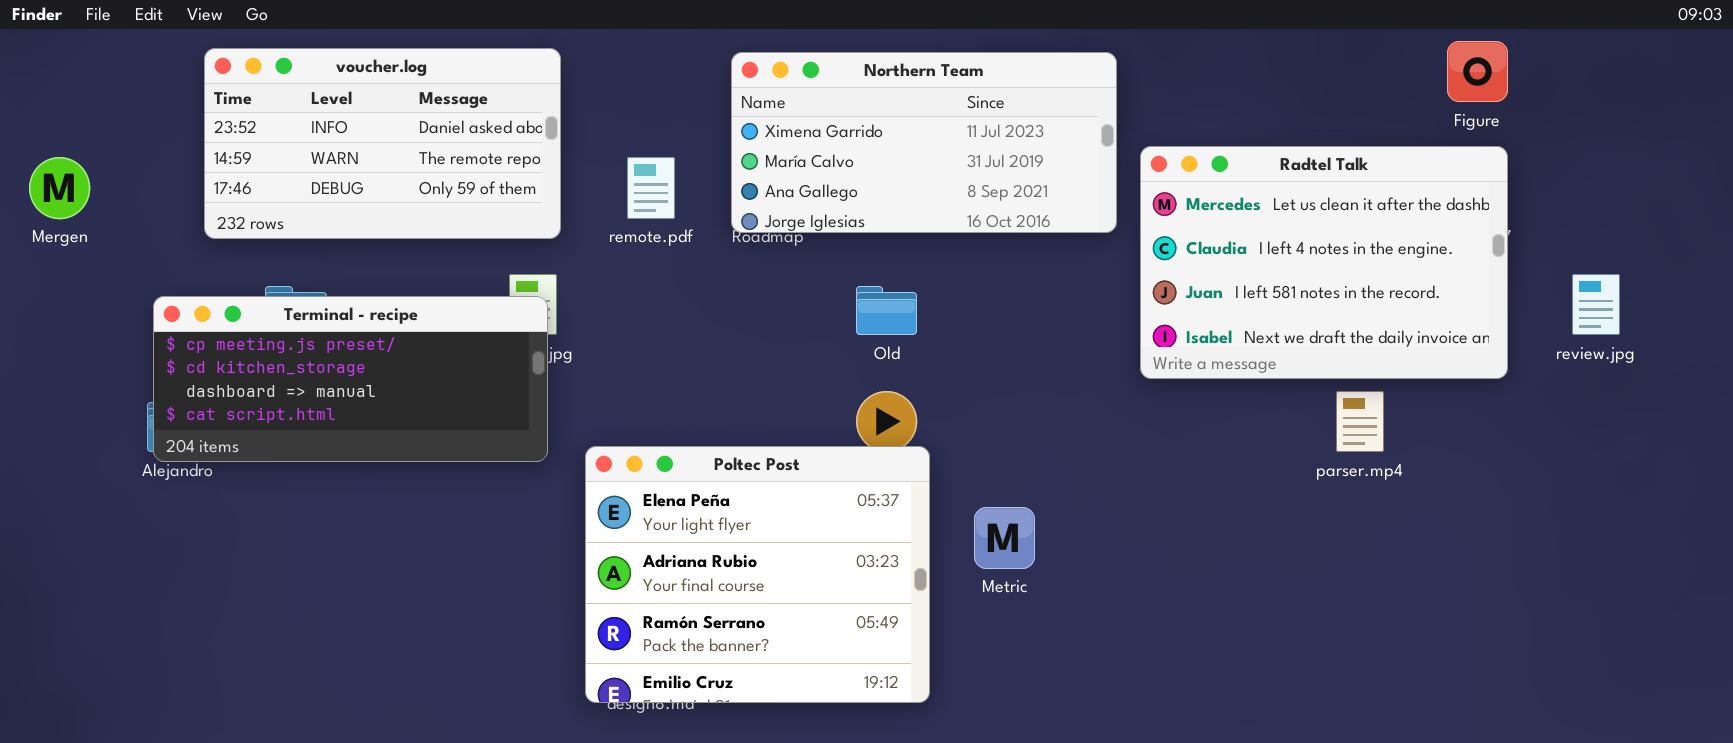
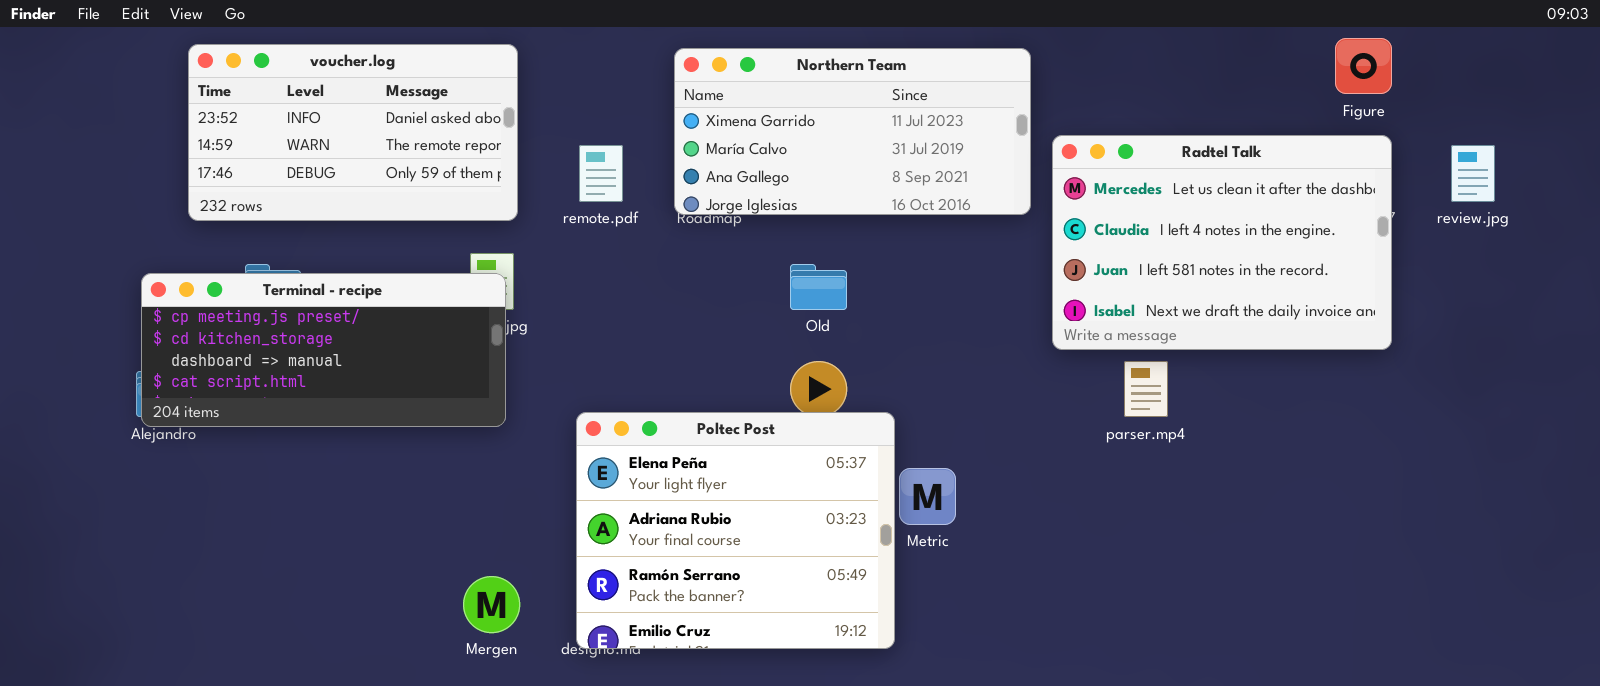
Mergen: [29,157,90,219] -> [463,576,520,633], moved
review.jpg: [1572,274,1620,335] -> [1451,145,1495,202], moved
parser.mp4: [1336,391,1384,452] -> [1124,361,1168,417], moved
Poltec Post: [585,446,930,703] -> [576,412,895,649], moved

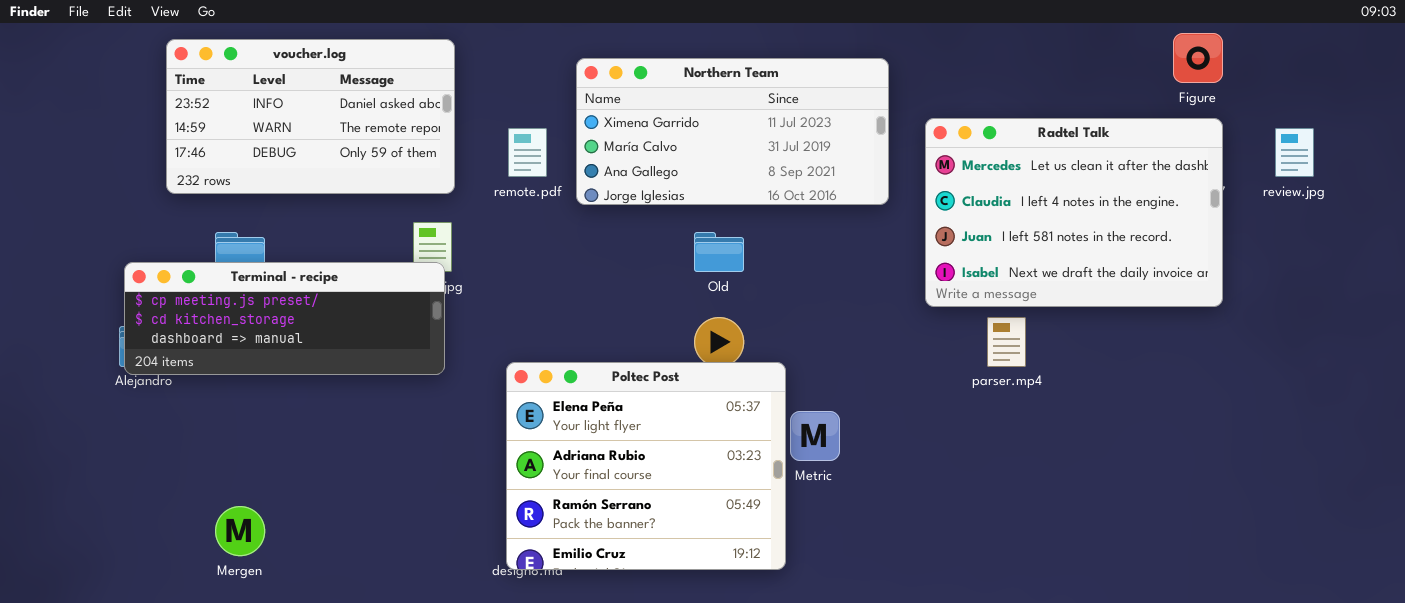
Northern Team: [674,48,1031,215] -> [576,58,889,205], moved
Terminal - recipe: [141,273,506,427] -> [124,262,445,375], resized
Mergen: [463,576,520,633] -> [215,506,265,556], moved

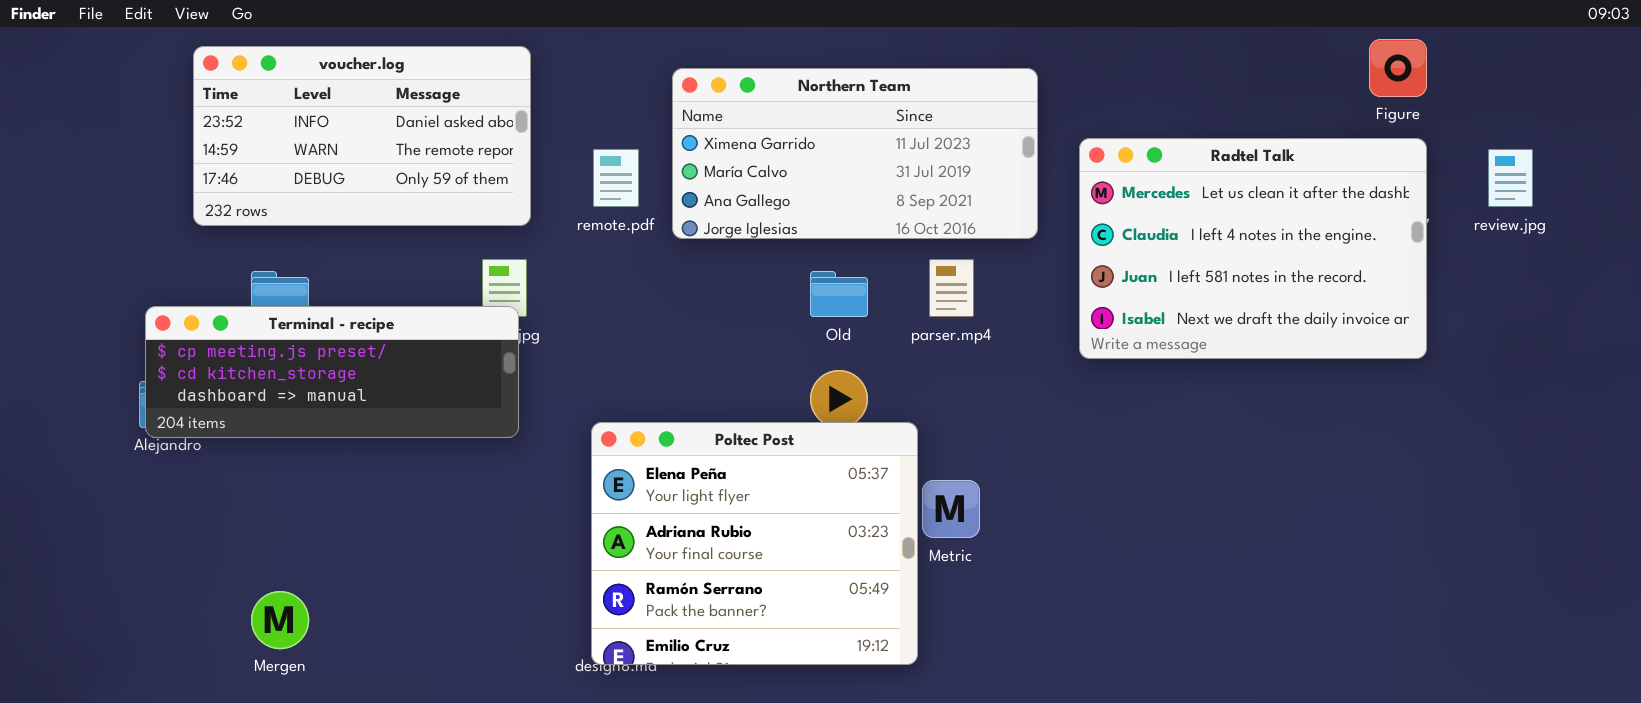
parser.mp4: [987,317,1026,367] -> [929,259,974,317], moved

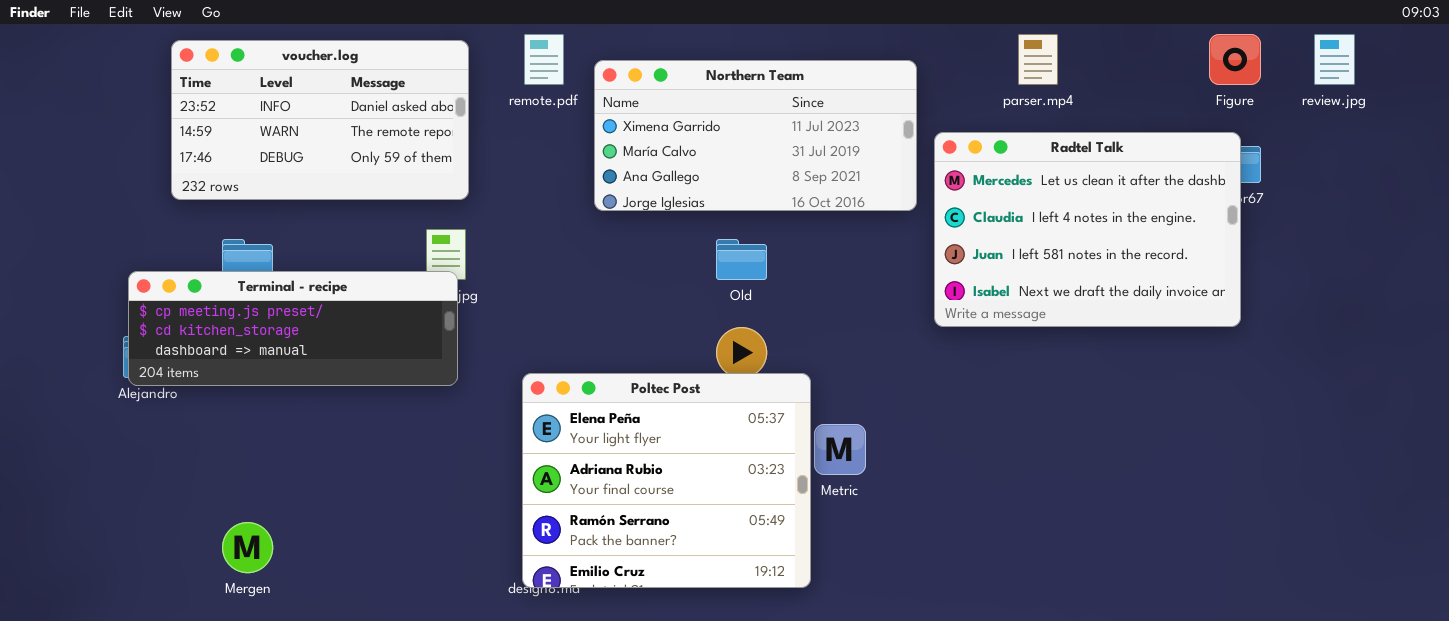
Radtel Talk: [1079,138,1427,359] -> [934,132,1241,327], moved
remote.pdf: [593,149,639,207] -> [524,34,564,85], moved
review.jpg: [1488,149,1533,207] -> [1314,34,1355,85], moved
parser.mp4: [929,259,974,317] -> [1018,34,1058,85], moved

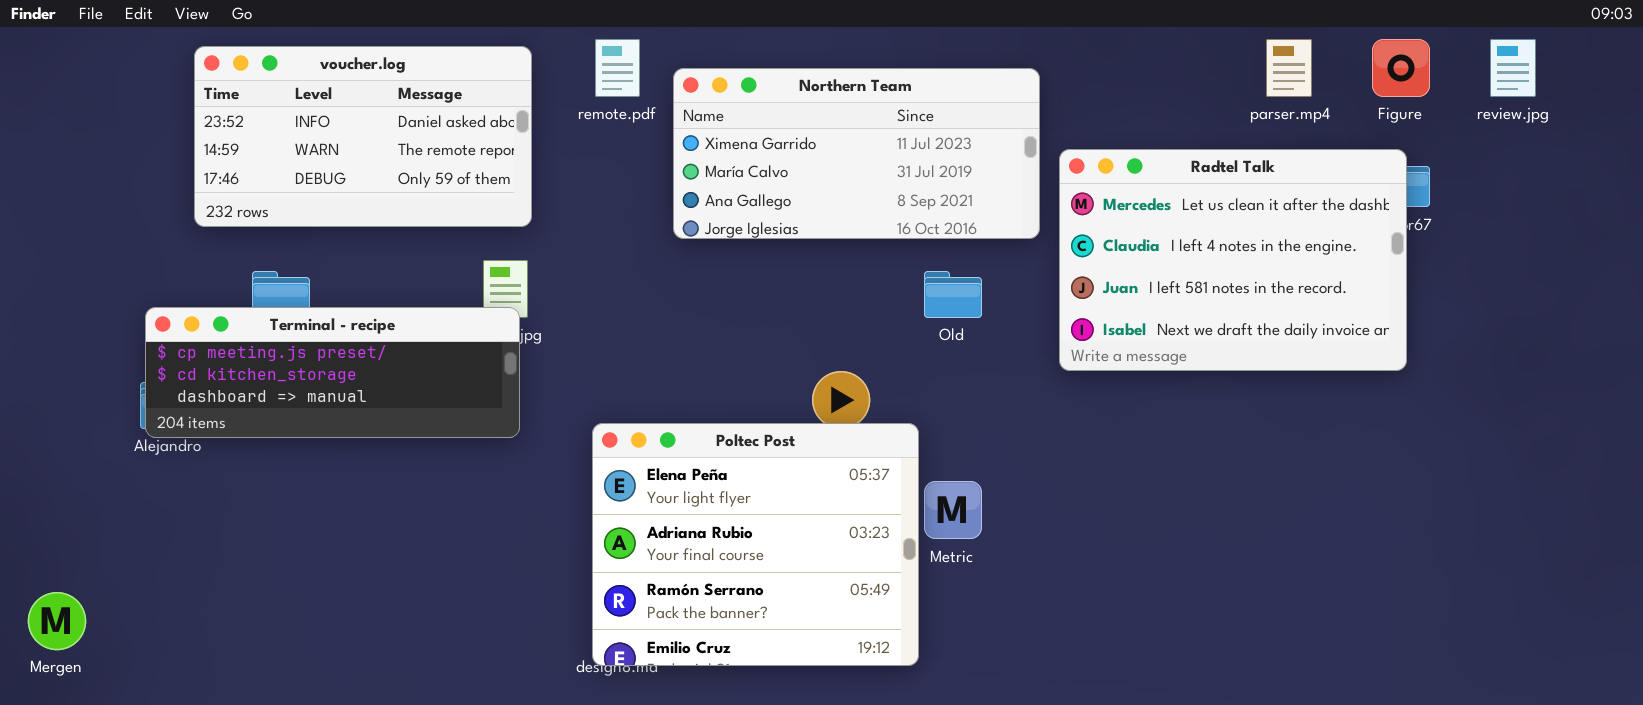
parser.mp4: [1018,34,1058,85] -> [1266,39,1312,97], moved
Old: [716,239,767,280] -> [924,271,982,318], moved
Mergen: [222,522,273,573] -> [28,592,86,650], moved

